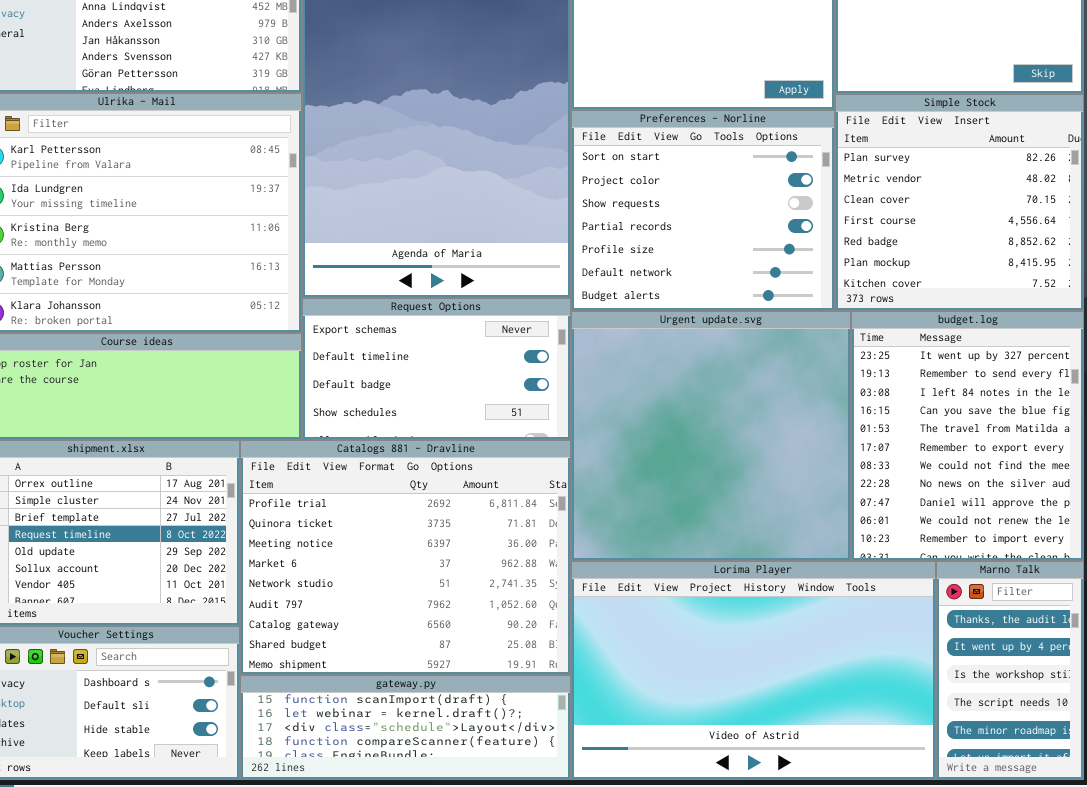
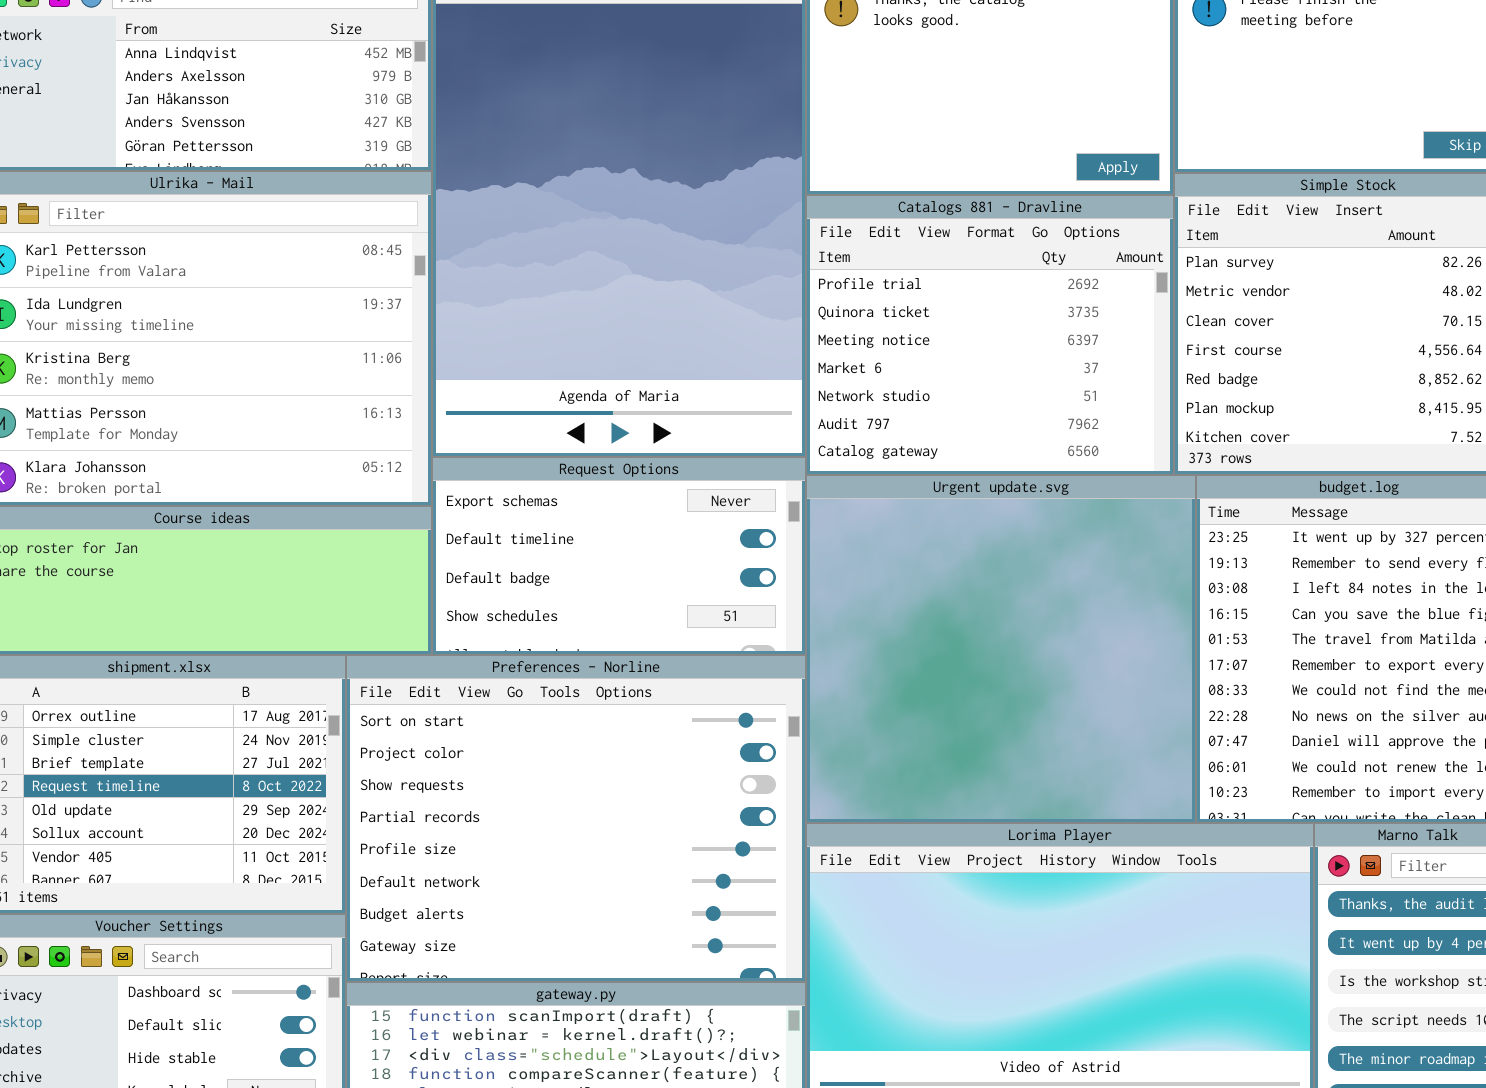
Preferences - Norline: [571,110,835,311] -> [346,655,806,982], moved, resized
Catalogs 881 - Dravline: [240,440,571,675] -> [806,195,1174,475], moved, resized

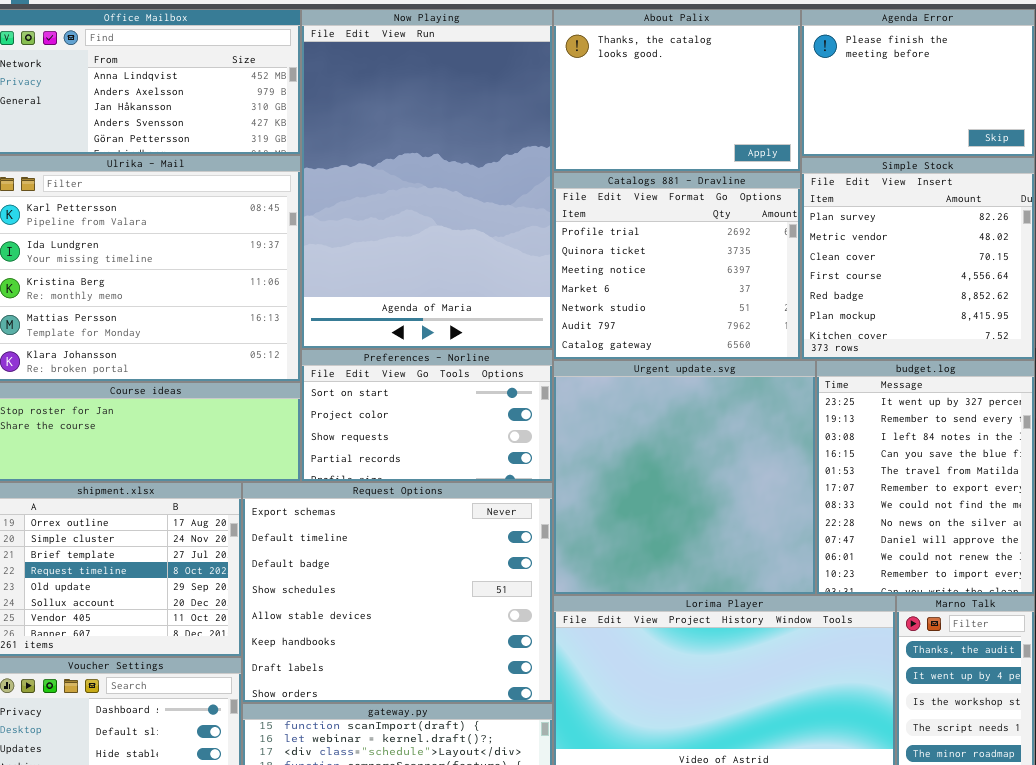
Request Options: [432,457,806,655] -> [242,482,553,703], moved, resized
Preferences - Norline: [346,655,806,982] -> [301,349,553,482], moved, resized

